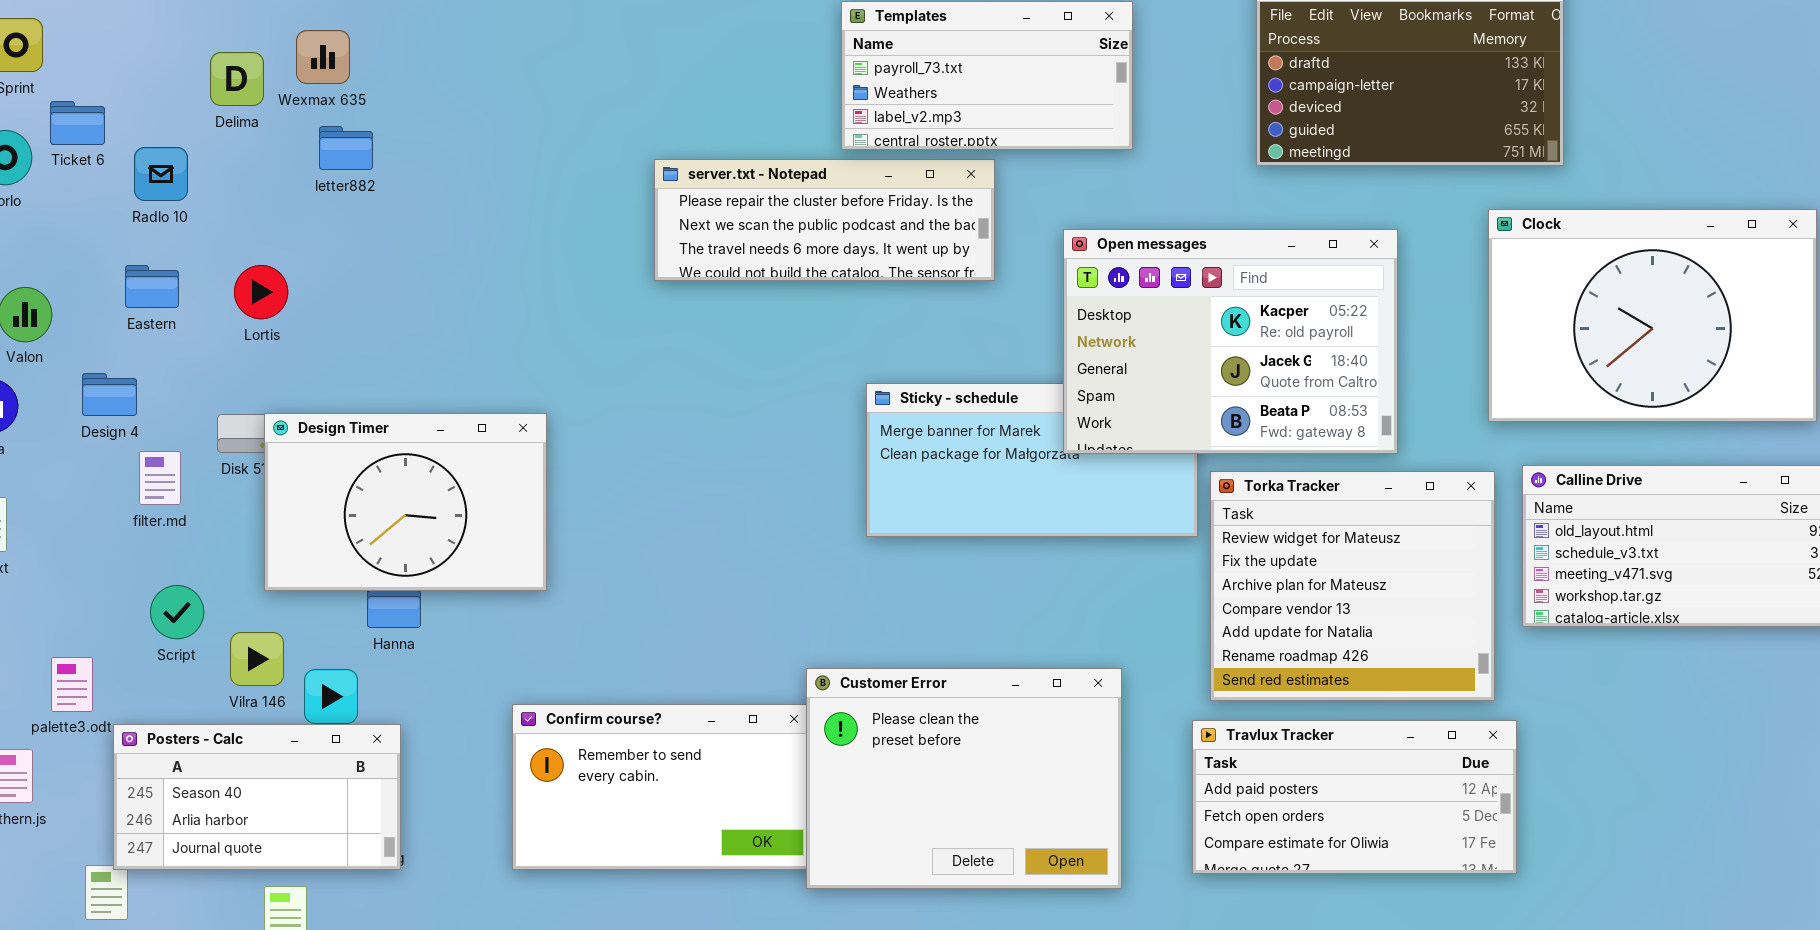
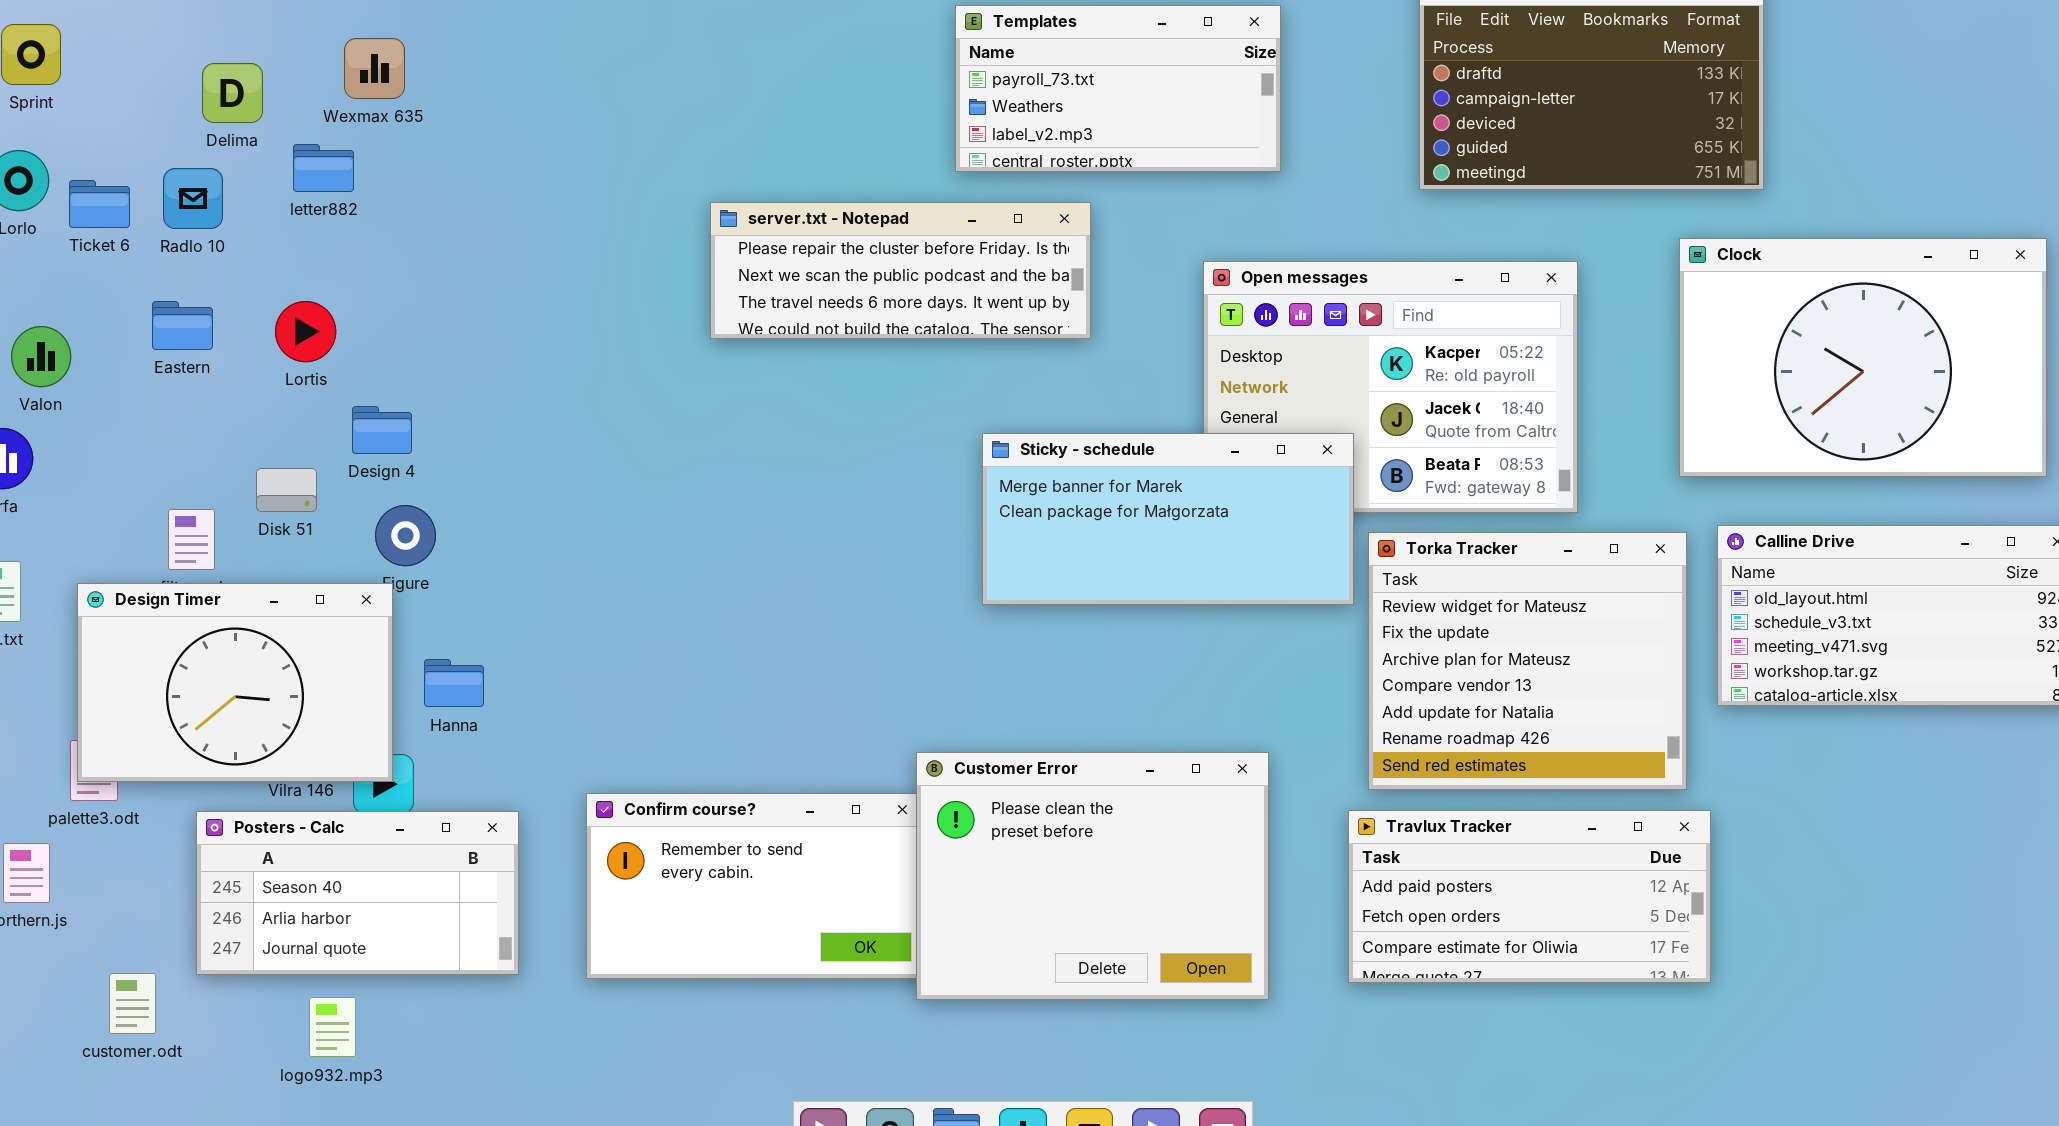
Delima: [210,52,264,106] -> [202,63,263,123], moved
Ticket 6: [50,101,105,145] -> [69,180,130,228], moved
letter882: [319,126,373,170] -> [293,144,354,192], moved
server.txt - Notepad: [654,159,995,281] -> [710,202,1091,339], moved
Design 4: [82,373,137,416] -> [352,406,412,454], moved
Sticky - schedule: [866,383,1198,537] -> [982,433,1354,605], raised
Design Timer: [264,413,547,591] -> [77,583,393,782], moved
Posters - Calc: [113,724,401,870] -> [196,811,519,975], moved

